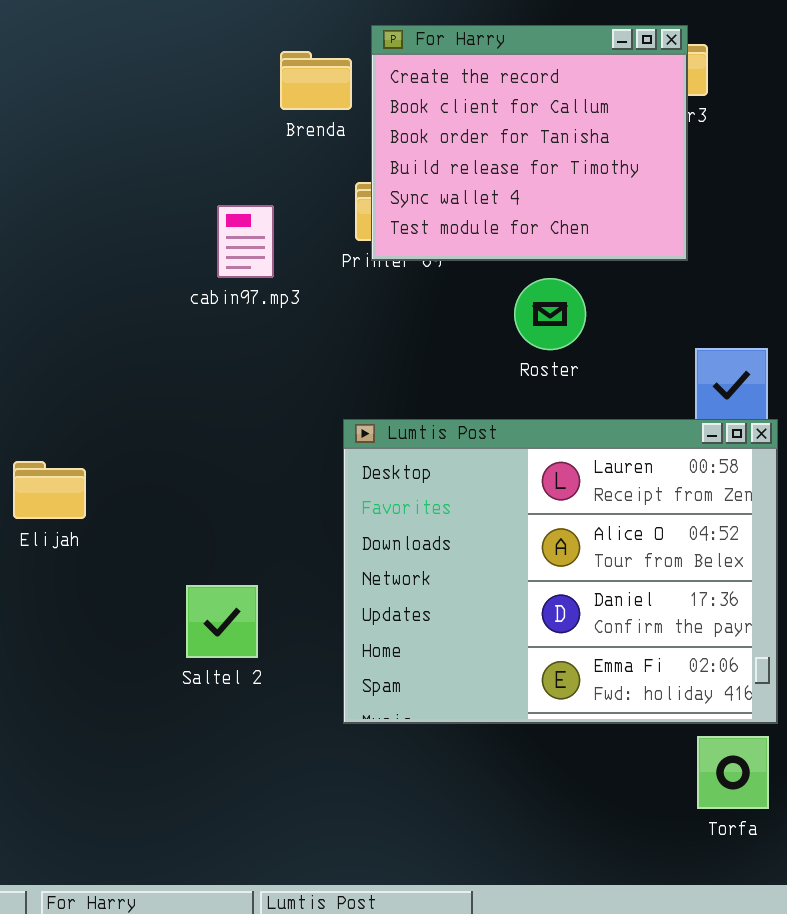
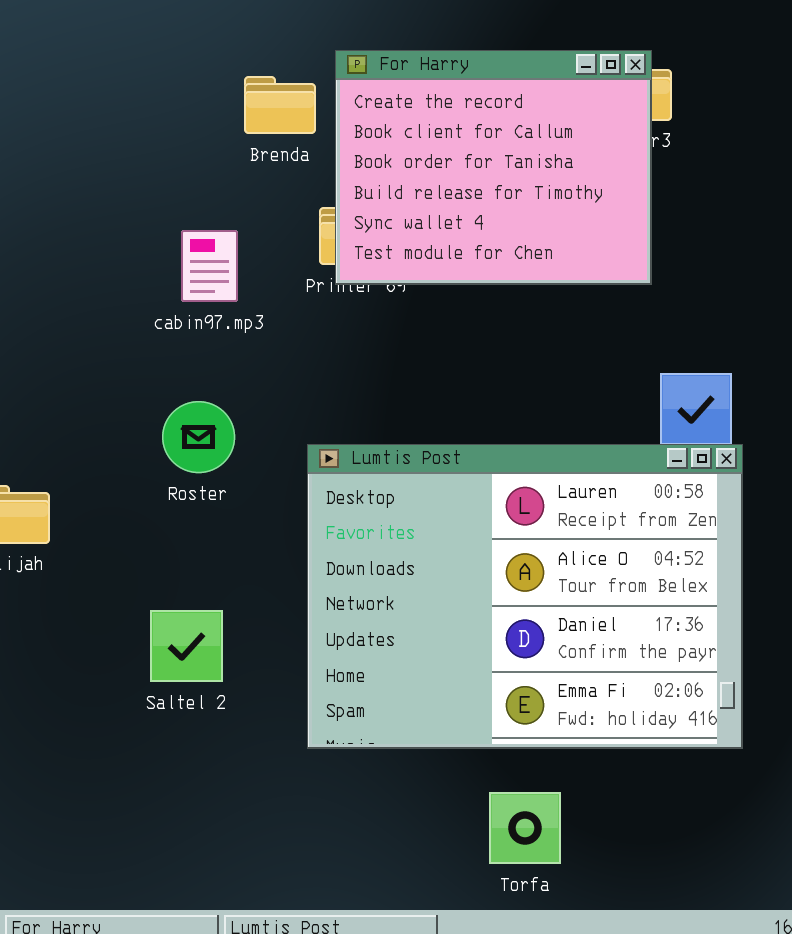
Roster: [514,278,586,350] -> [162,401,235,473], moved
Torfa: [697,736,769,809] -> [489,792,561,864], moved

